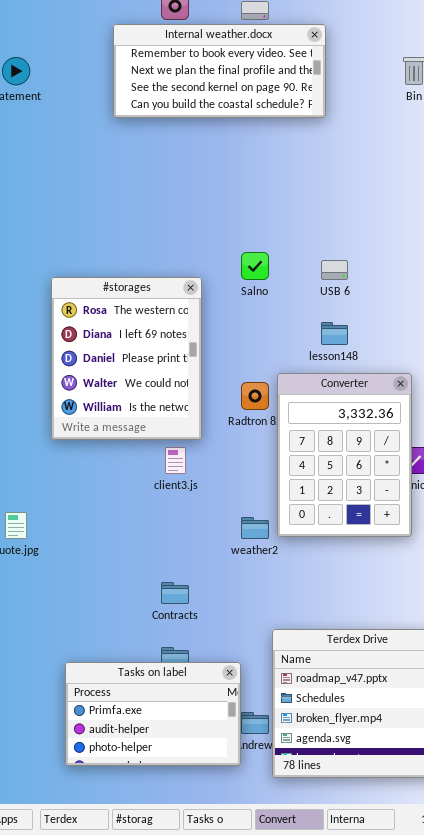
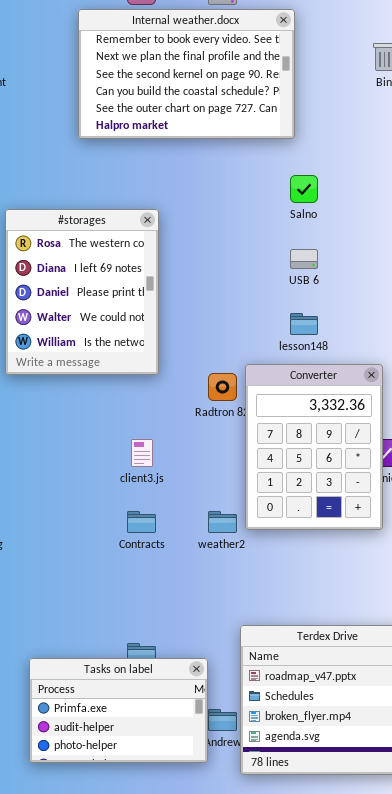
Internal weather.docx: [113,24,326,118] -> [78,9,295,139], resized
Salno: [241,252,269,280] -> [290,175,318,203], moved
#storages: [51,277,202,440] -> [5,209,159,375], moved
Contracts: [161,582,189,604] -> [127,511,156,533], moved

